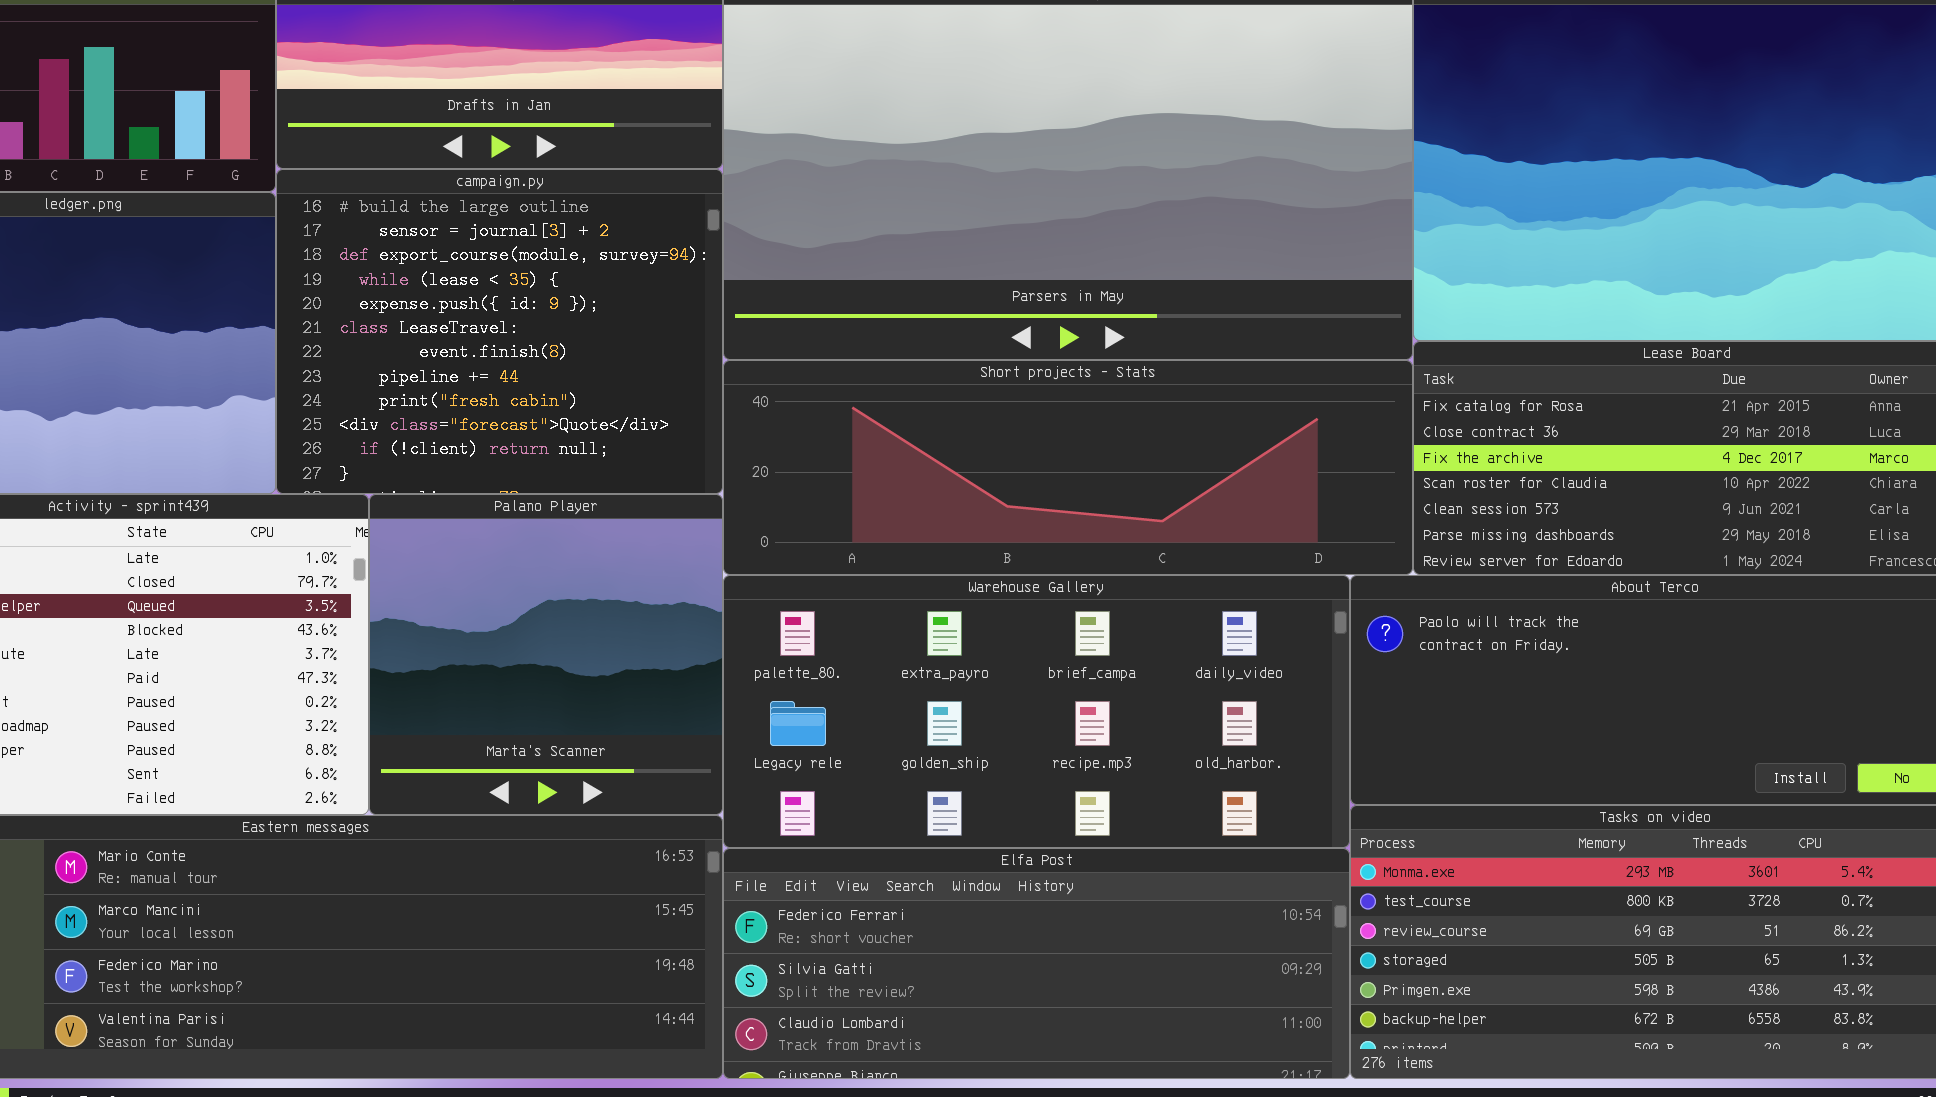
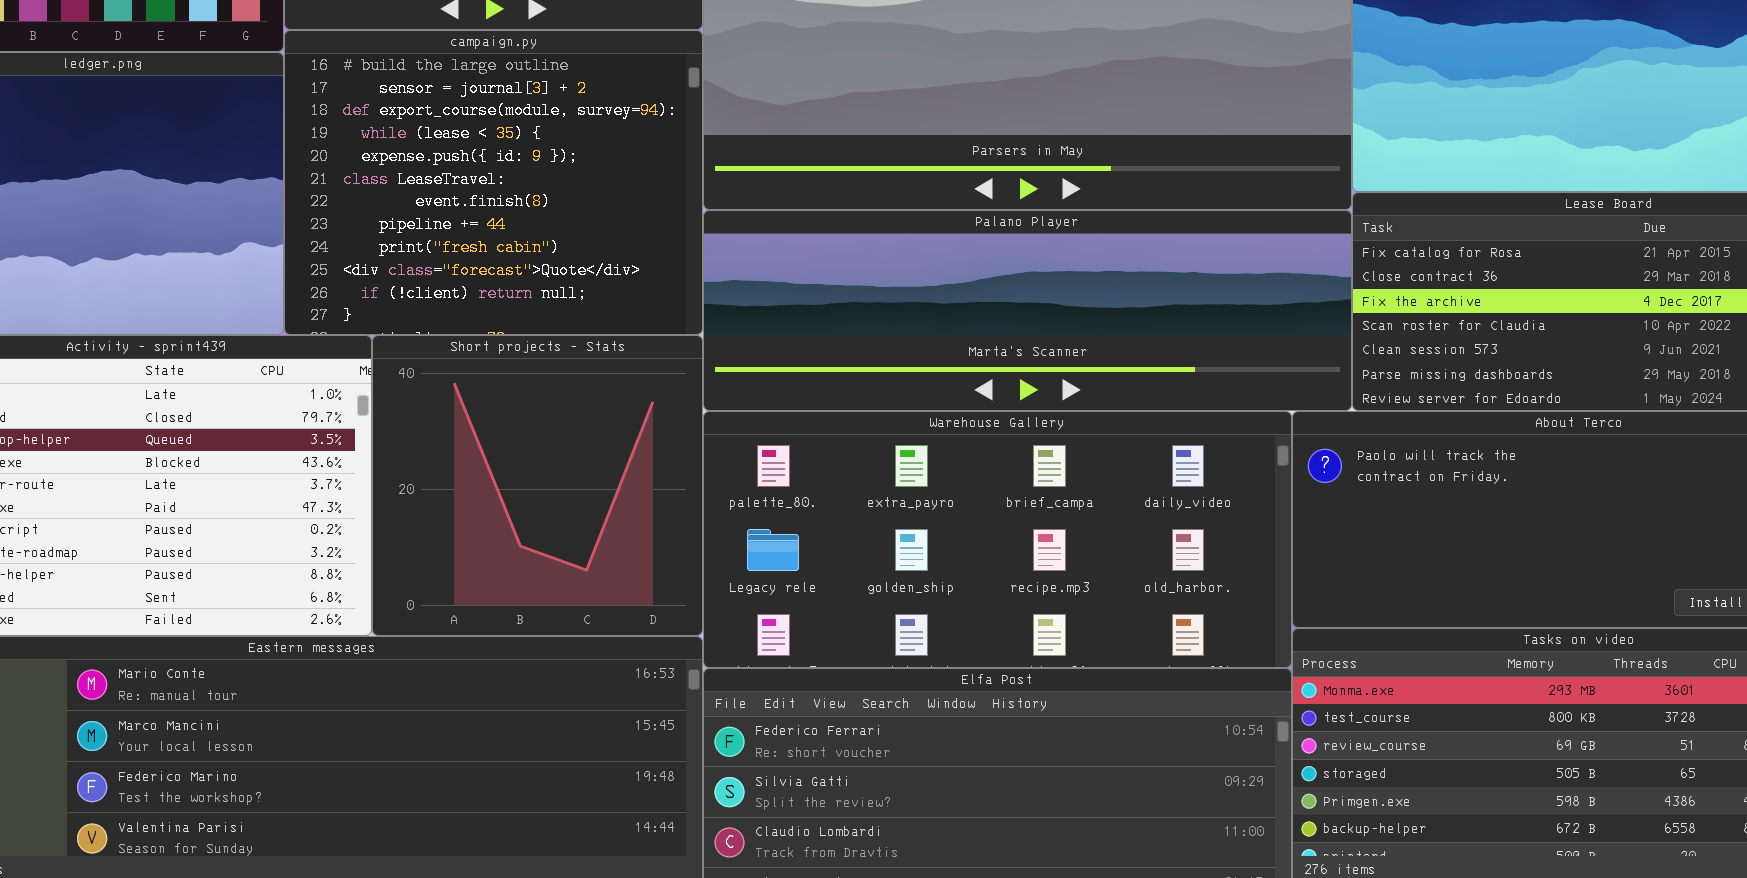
Short projects - Stats: [723,360,1413,575] -> [372,335,703,636], moved, resized
Palano Player: [369,494,723,815] -> [703,210,1352,411], moved, resized

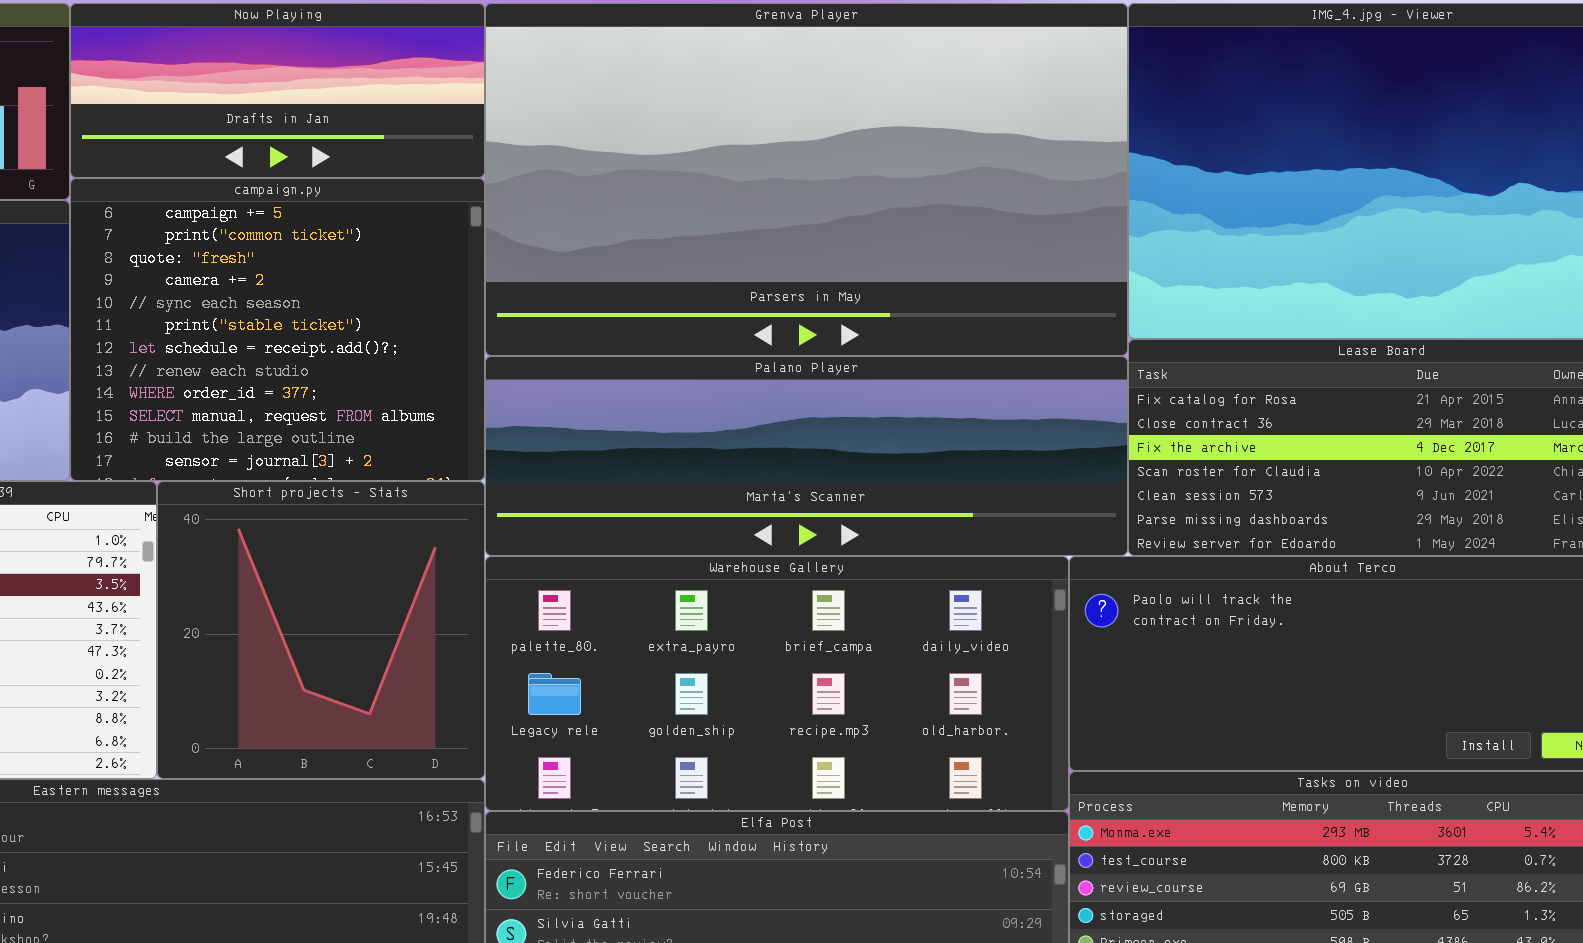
campaign.py: [284,30,703,335] -> [70,178,485,481], scrolled up 10 rows

